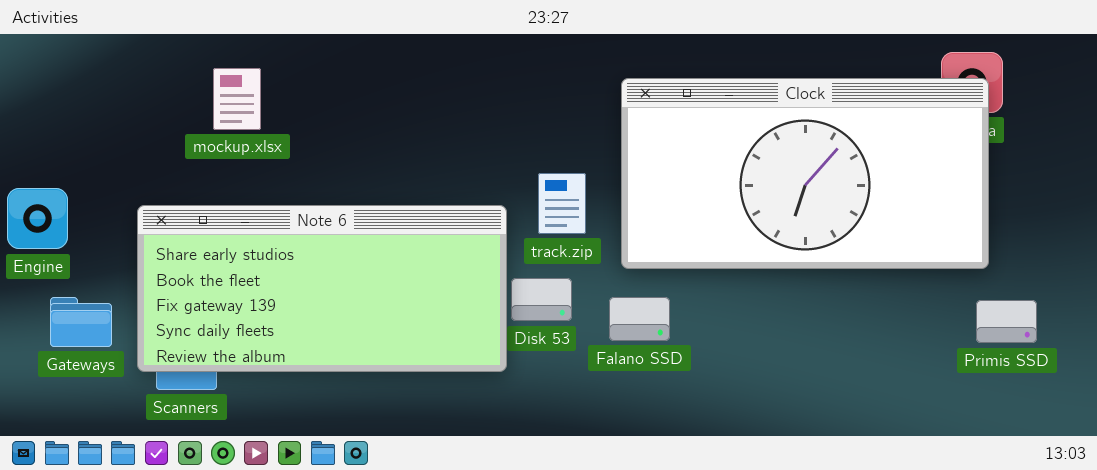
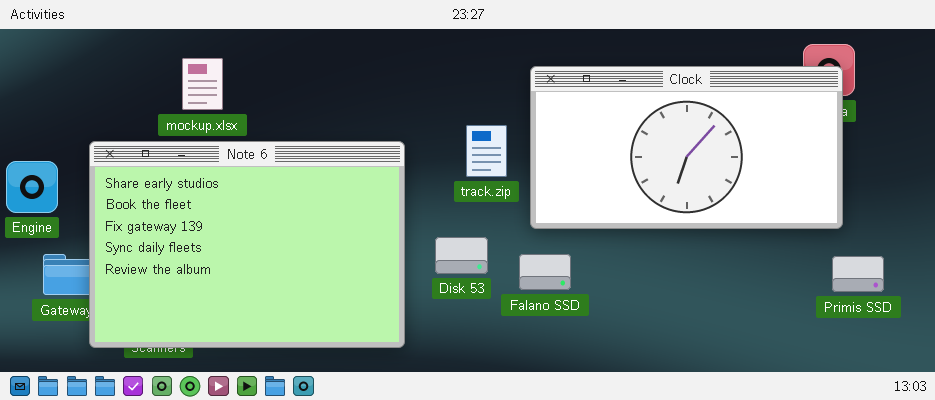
track.zip: [538,173,586,234] -> [466,125,507,177], moved
Note 6: [137,205,507,372] -> [89,141,405,348], moved, resized

